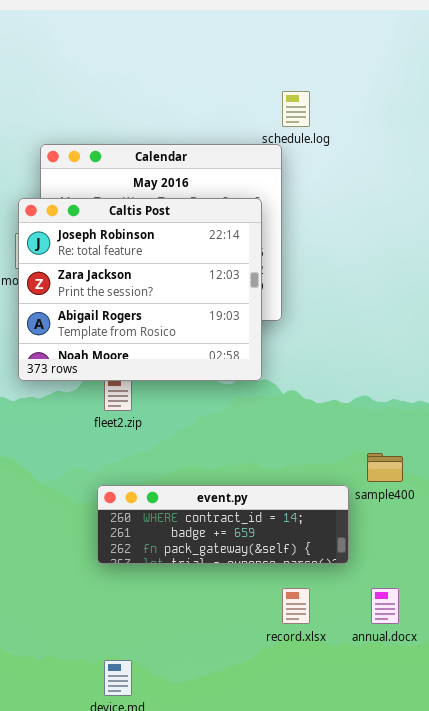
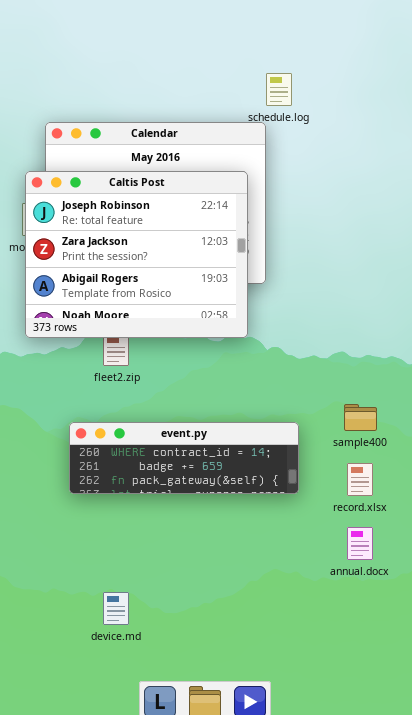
event.py: [97,485,349,564] -> [69,422,299,494], moved
record.xlsx: [282,588,310,624] -> [347,463,373,496], moved

